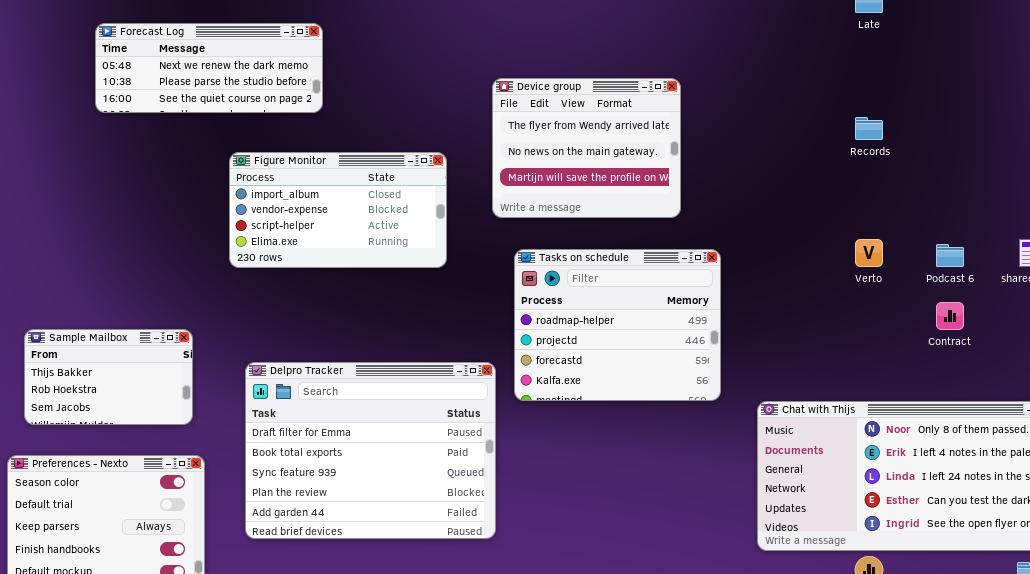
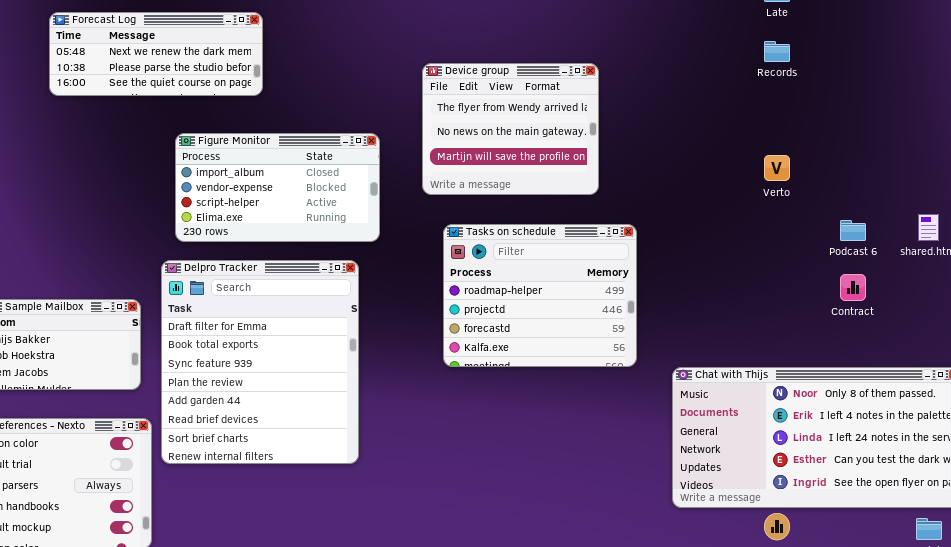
Records: [855,117,883,140] -> [764,41,790,62], moved
Verto: [855,239,883,267] -> [764,155,790,181], moved
Delpro Tracker: [245,362,496,539] -> [161,260,359,464], moved, resized

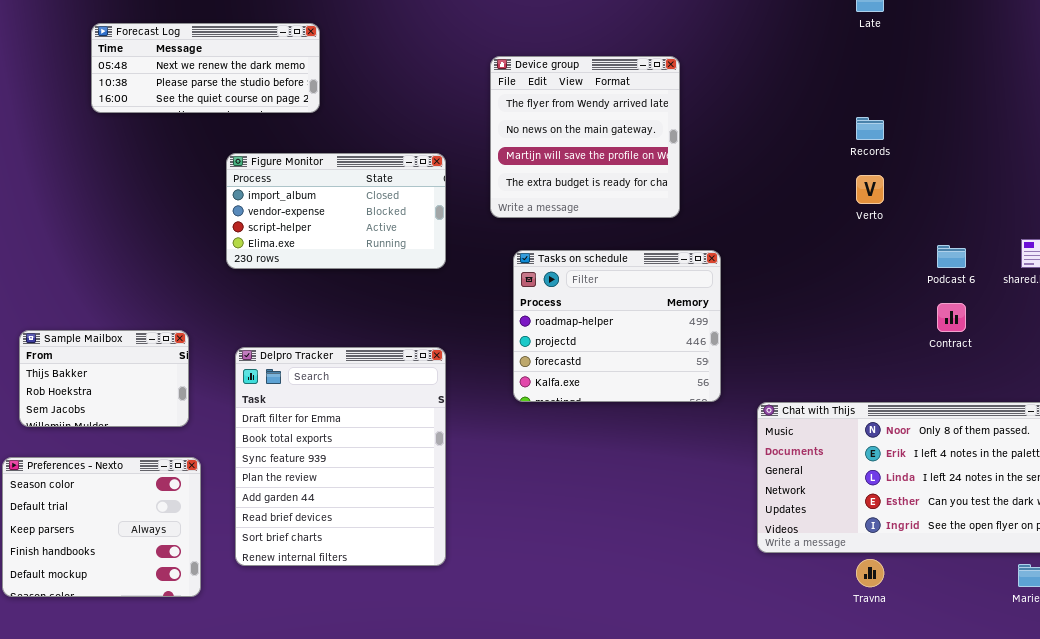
Records: [764,41,790,62] -> [856,117,884,140], moved
Device group: [422,63,599,195] -> [490,56,680,218], resized
Delpro Tracker: [161,260,359,464] -> [235,347,446,566], moved

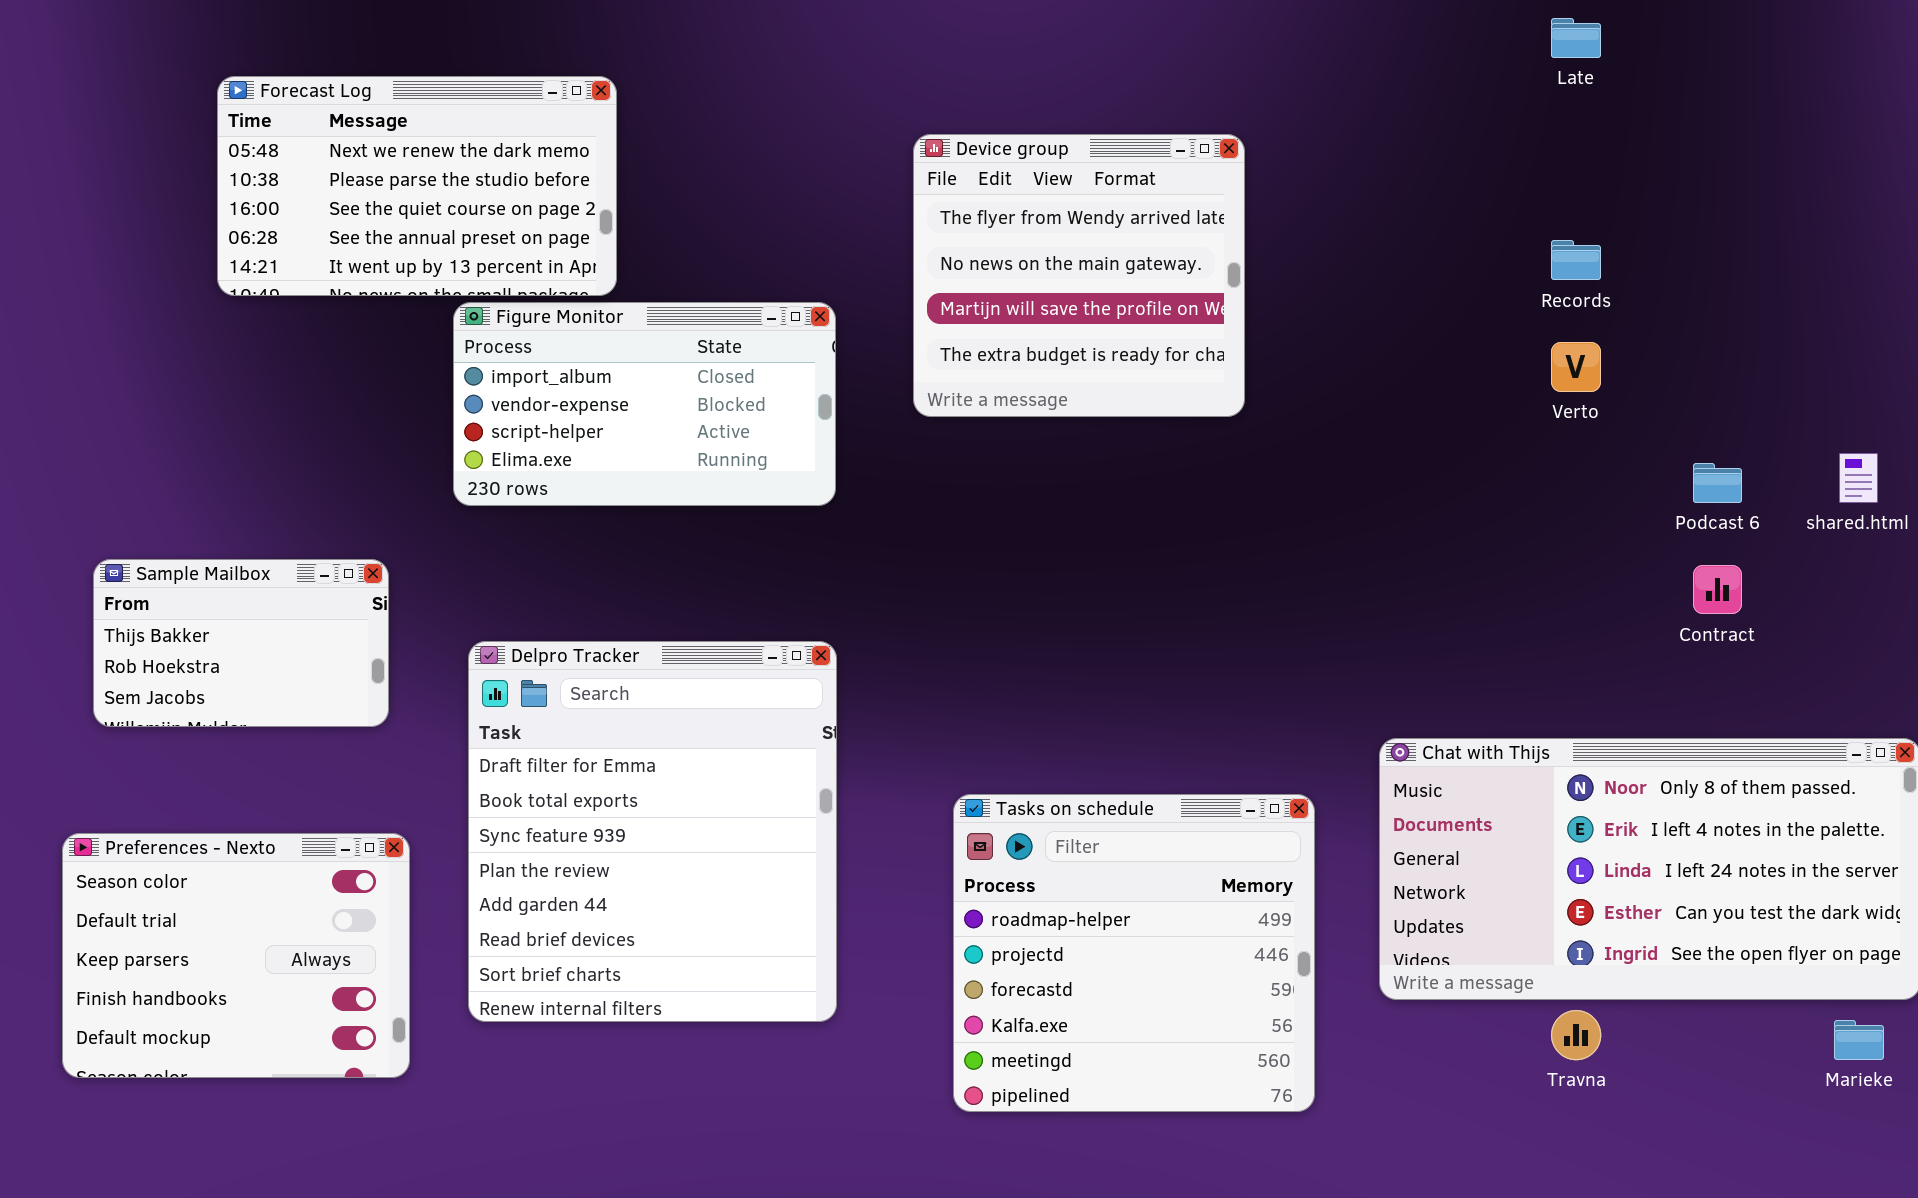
Forecast Log: [91,23,320,113] -> [217,76,617,296], resized
Tasks on schedule: [513,250,721,402] -> [953,794,1315,1112], moved, resized
Sample Mailbox: [19,330,189,427] -> [93,559,389,727], moved

